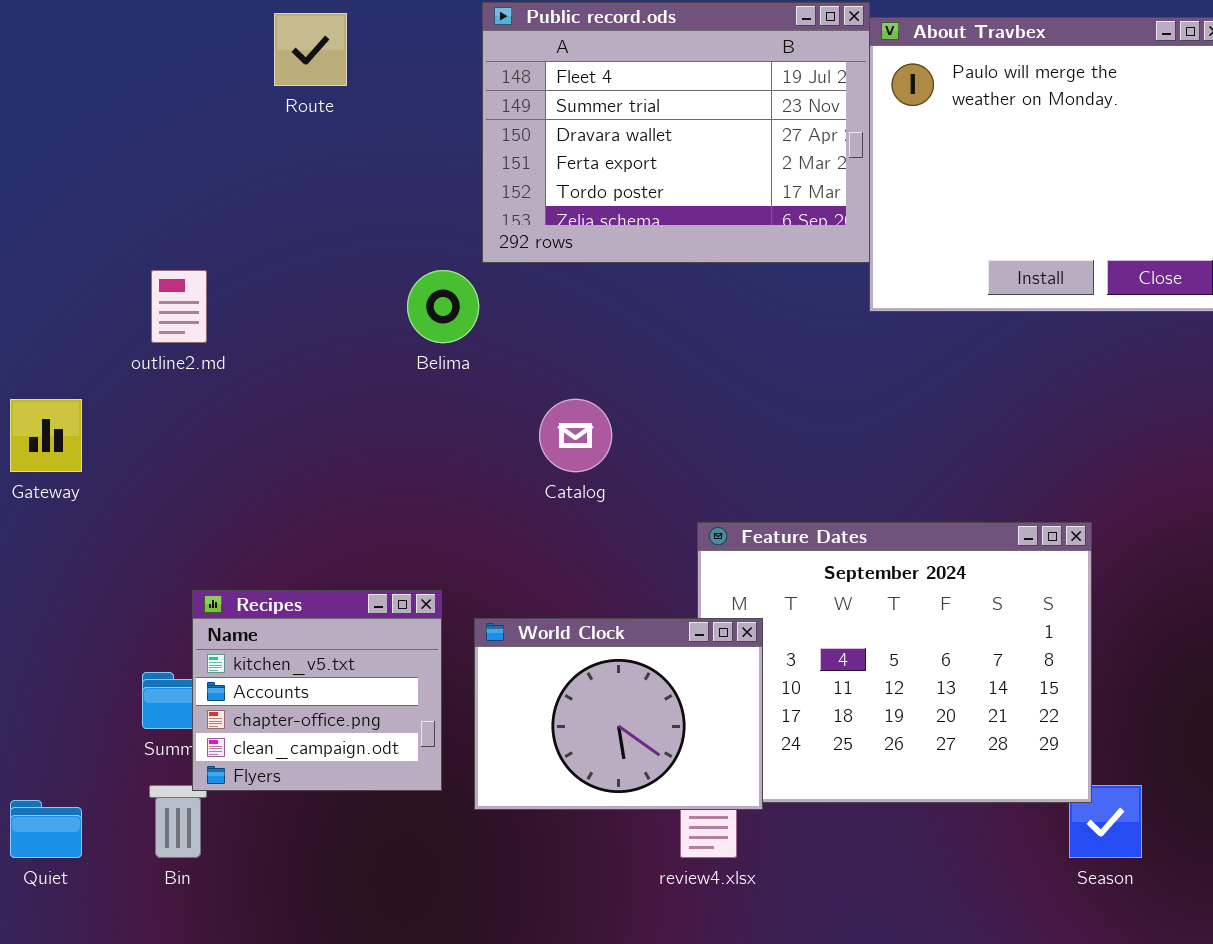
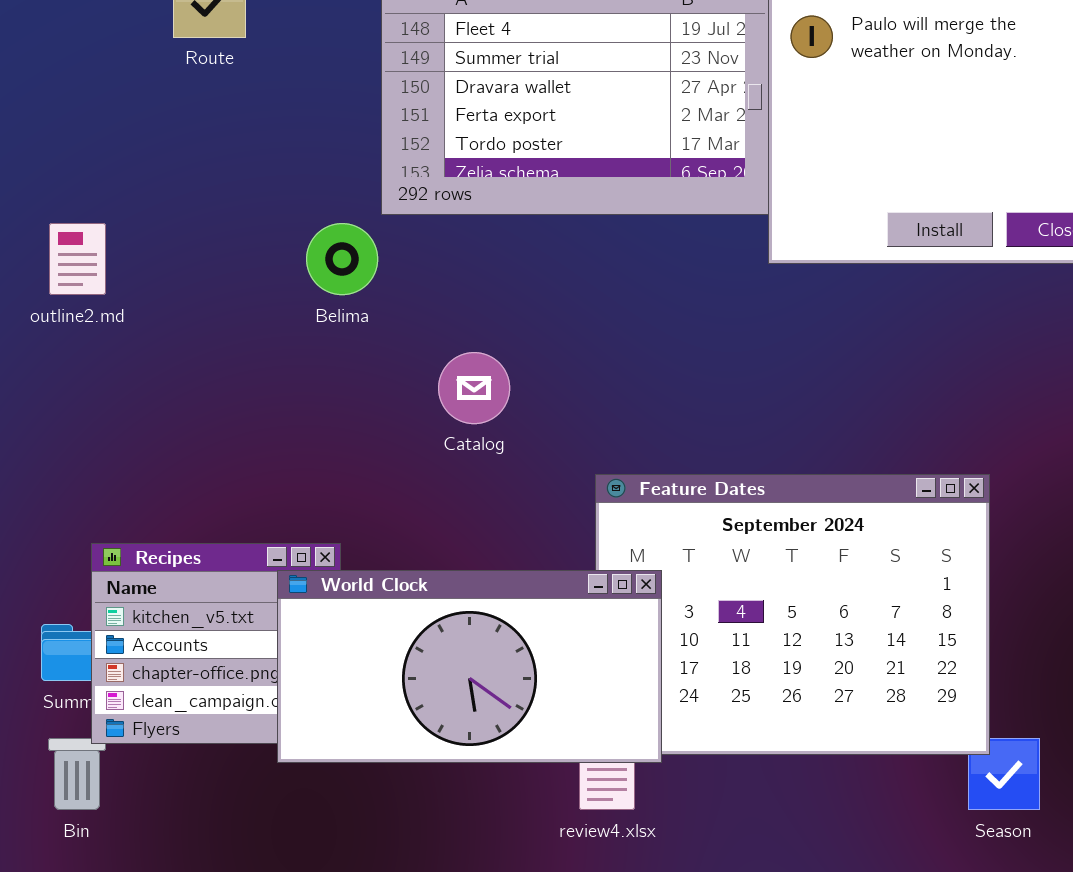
World Clock: [474,618,763,810] -> [277,570,662,763], resized

